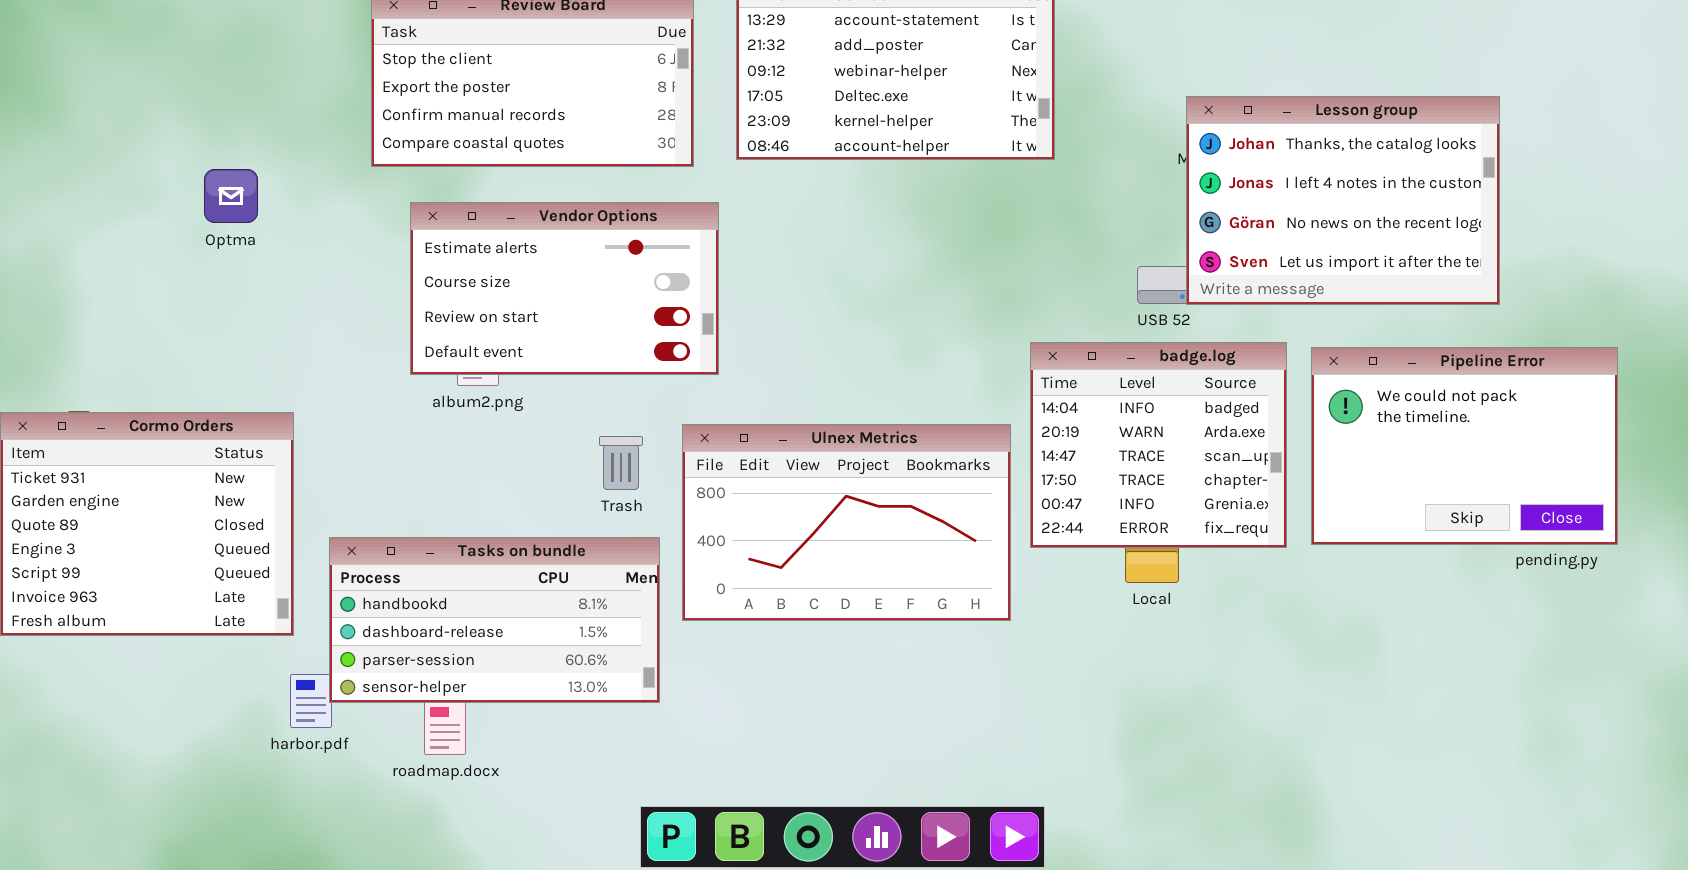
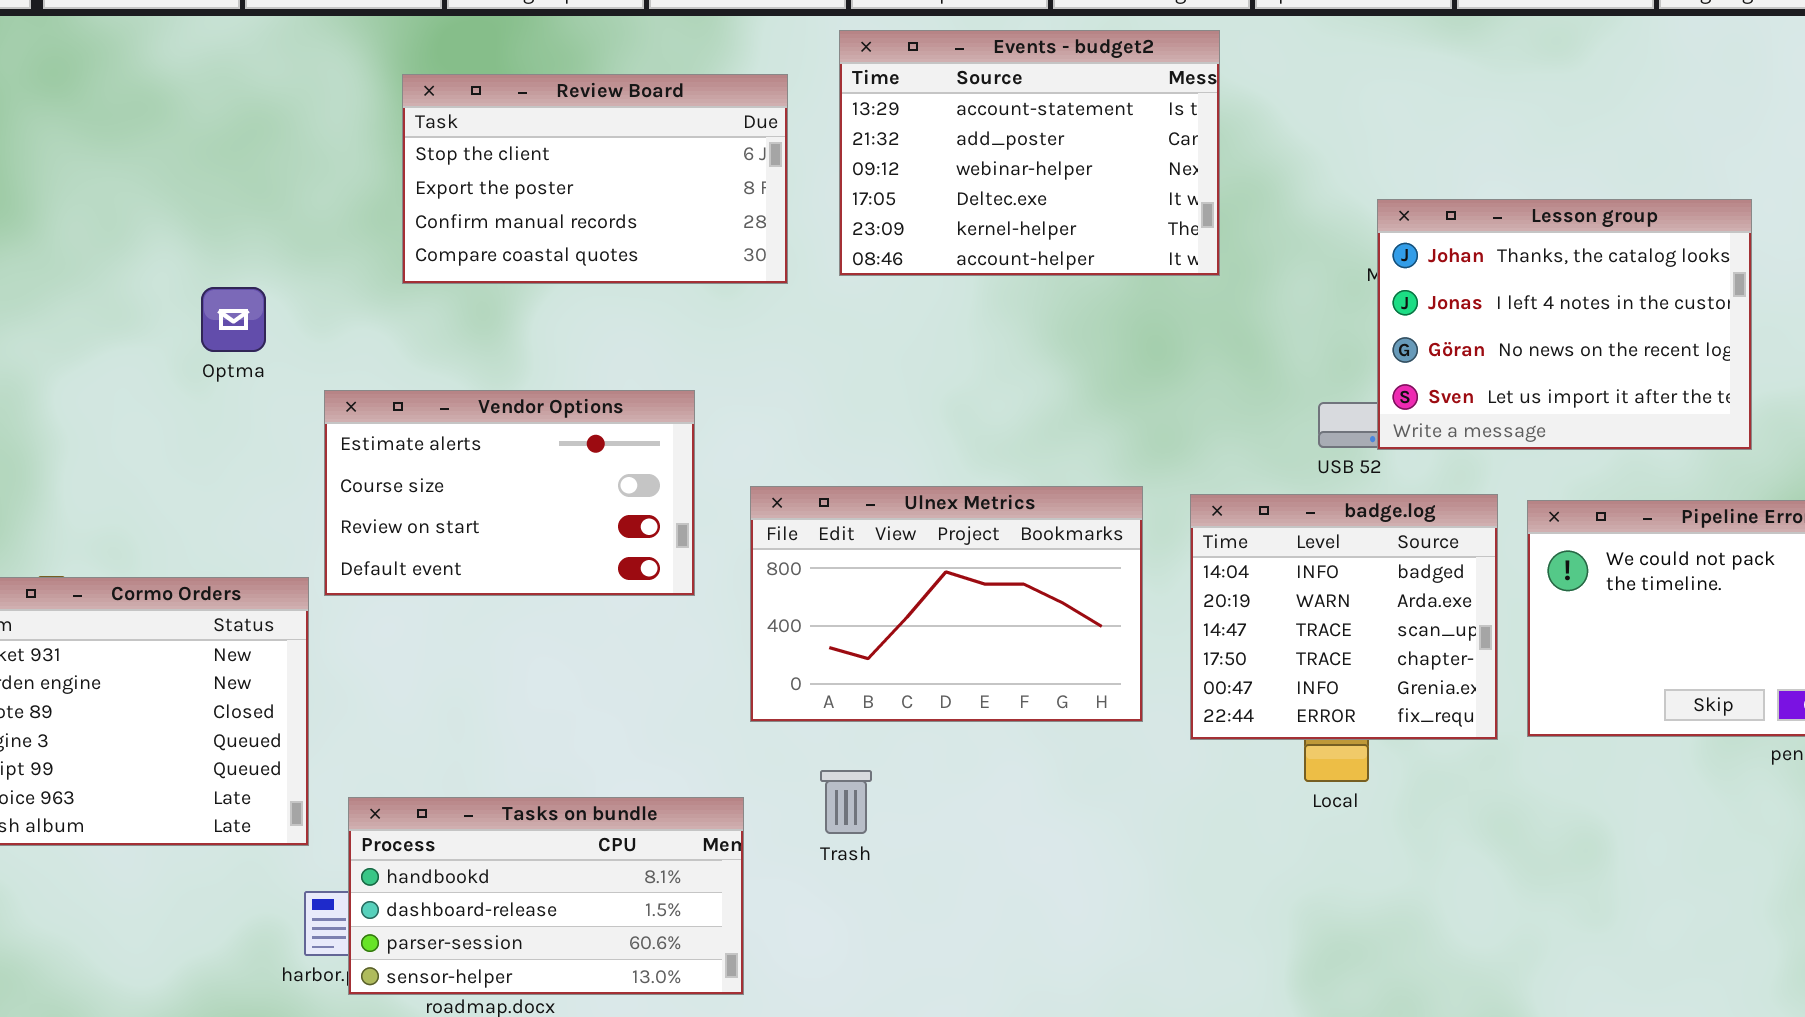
Vendor Options: [410,202,719,375] -> [324,390,695,596], moved
Ulnex Metrics: [682,424,1011,621] -> [750,486,1143,722], moved
Trash: [599,436,643,490] -> [820,770,872,834], moved
Tasks on bundle: [329,537,660,703] -> [348,797,744,995], moved

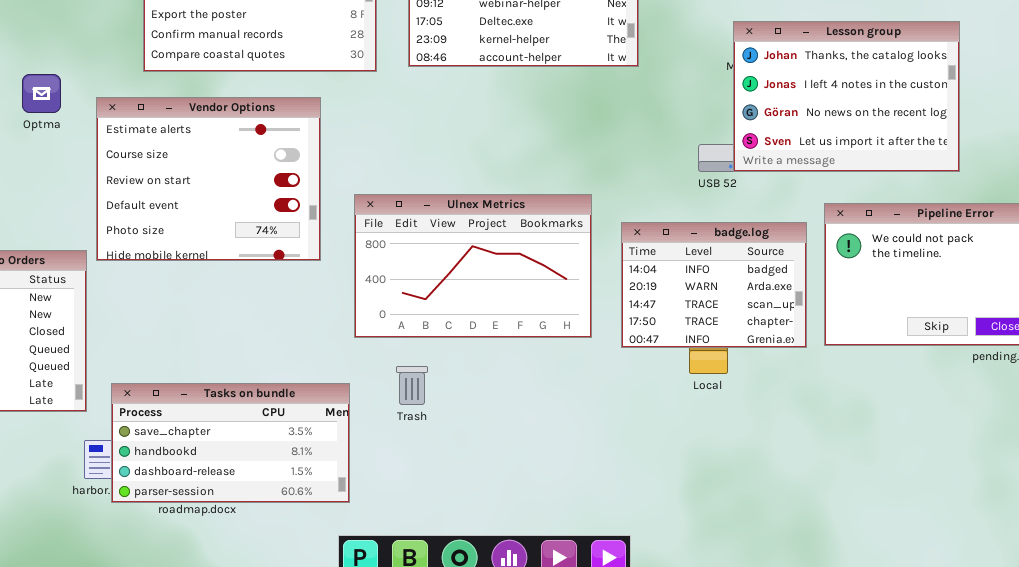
Vendor Options: [324,390,695,596] -> [96,97,321,261], resized
badge.log: [1190,494,1498,740] -> [621,222,807,348], resized
Tasks on bundle: [348,797,744,995] -> [111,383,350,503], scrolled up 1 row

